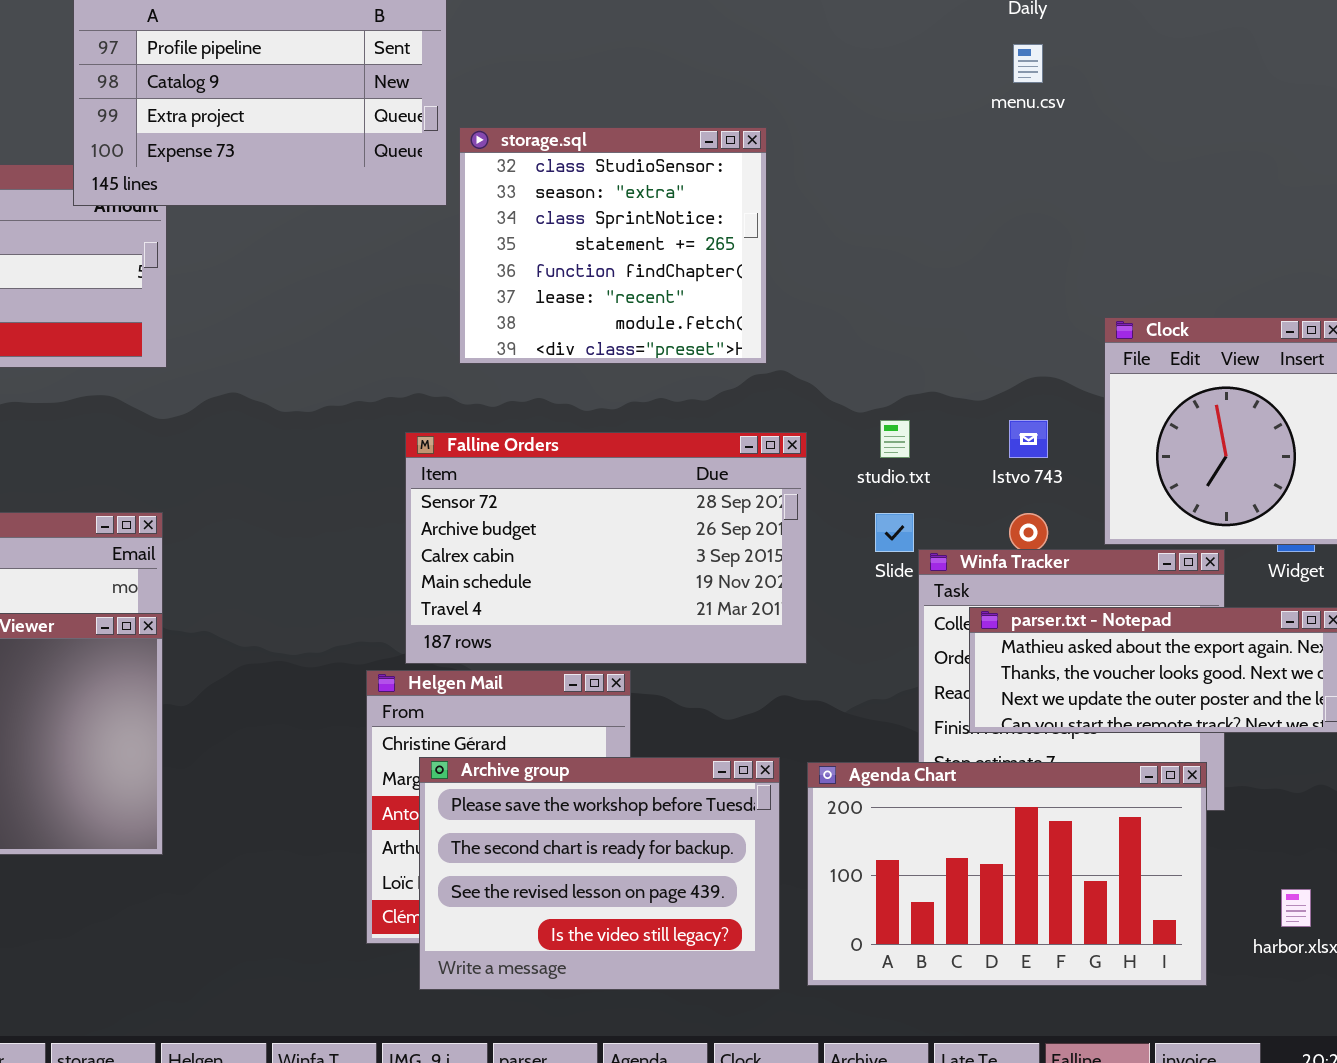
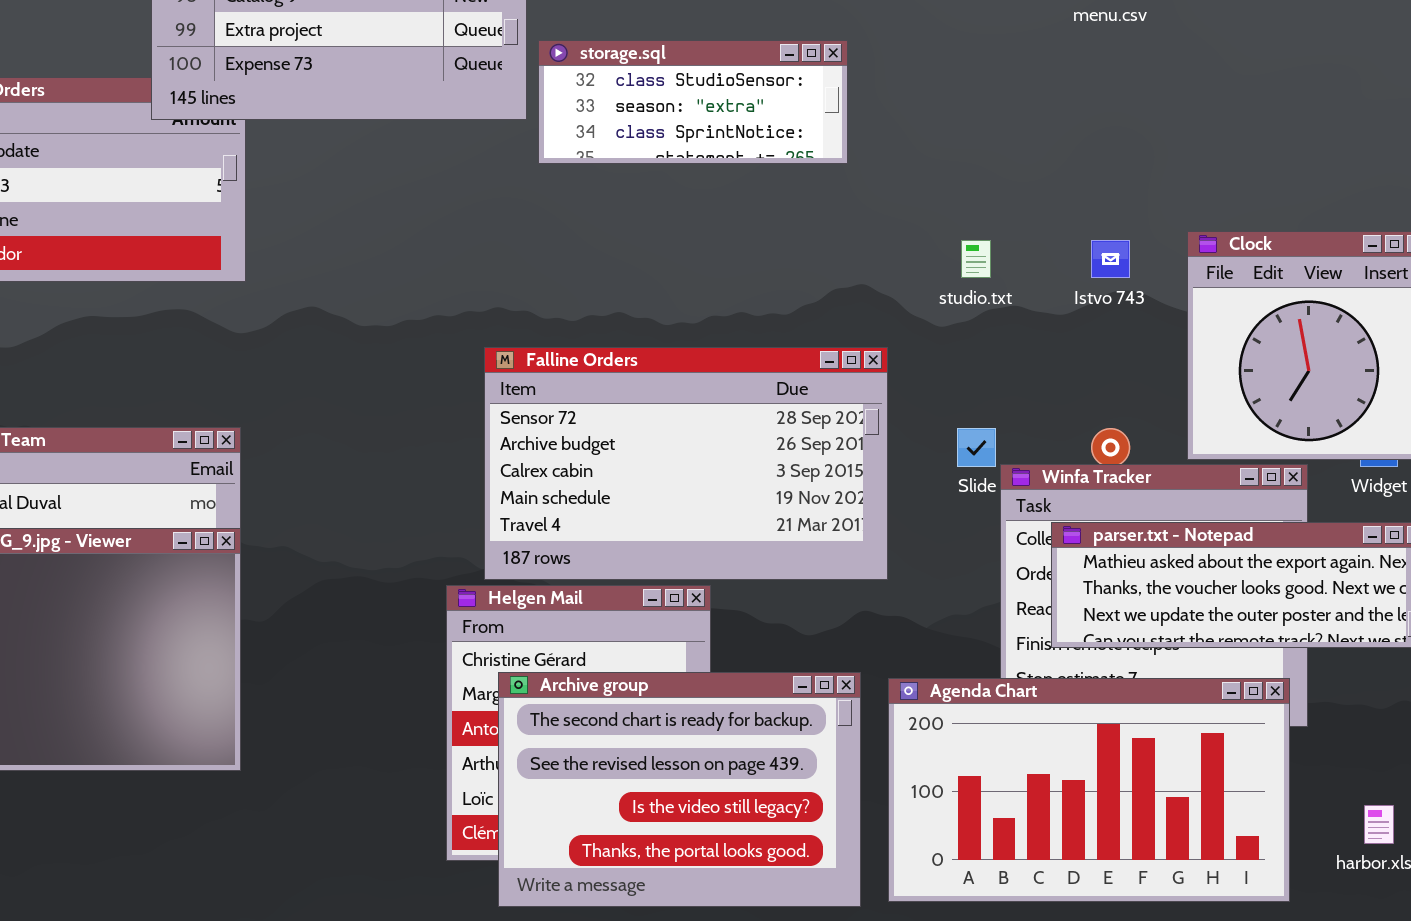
storage.sql: [459,127,767,364] -> [538,40,848,164], resized
studio.txt: [880,420,910,458] -> [961,240,991,278], moved
Istvo 743: [1009,420,1048,458] -> [1091,240,1130,278], moved
Archive group: [419,757,780,990] -> [498,672,861,907], scrolled down 1 row

